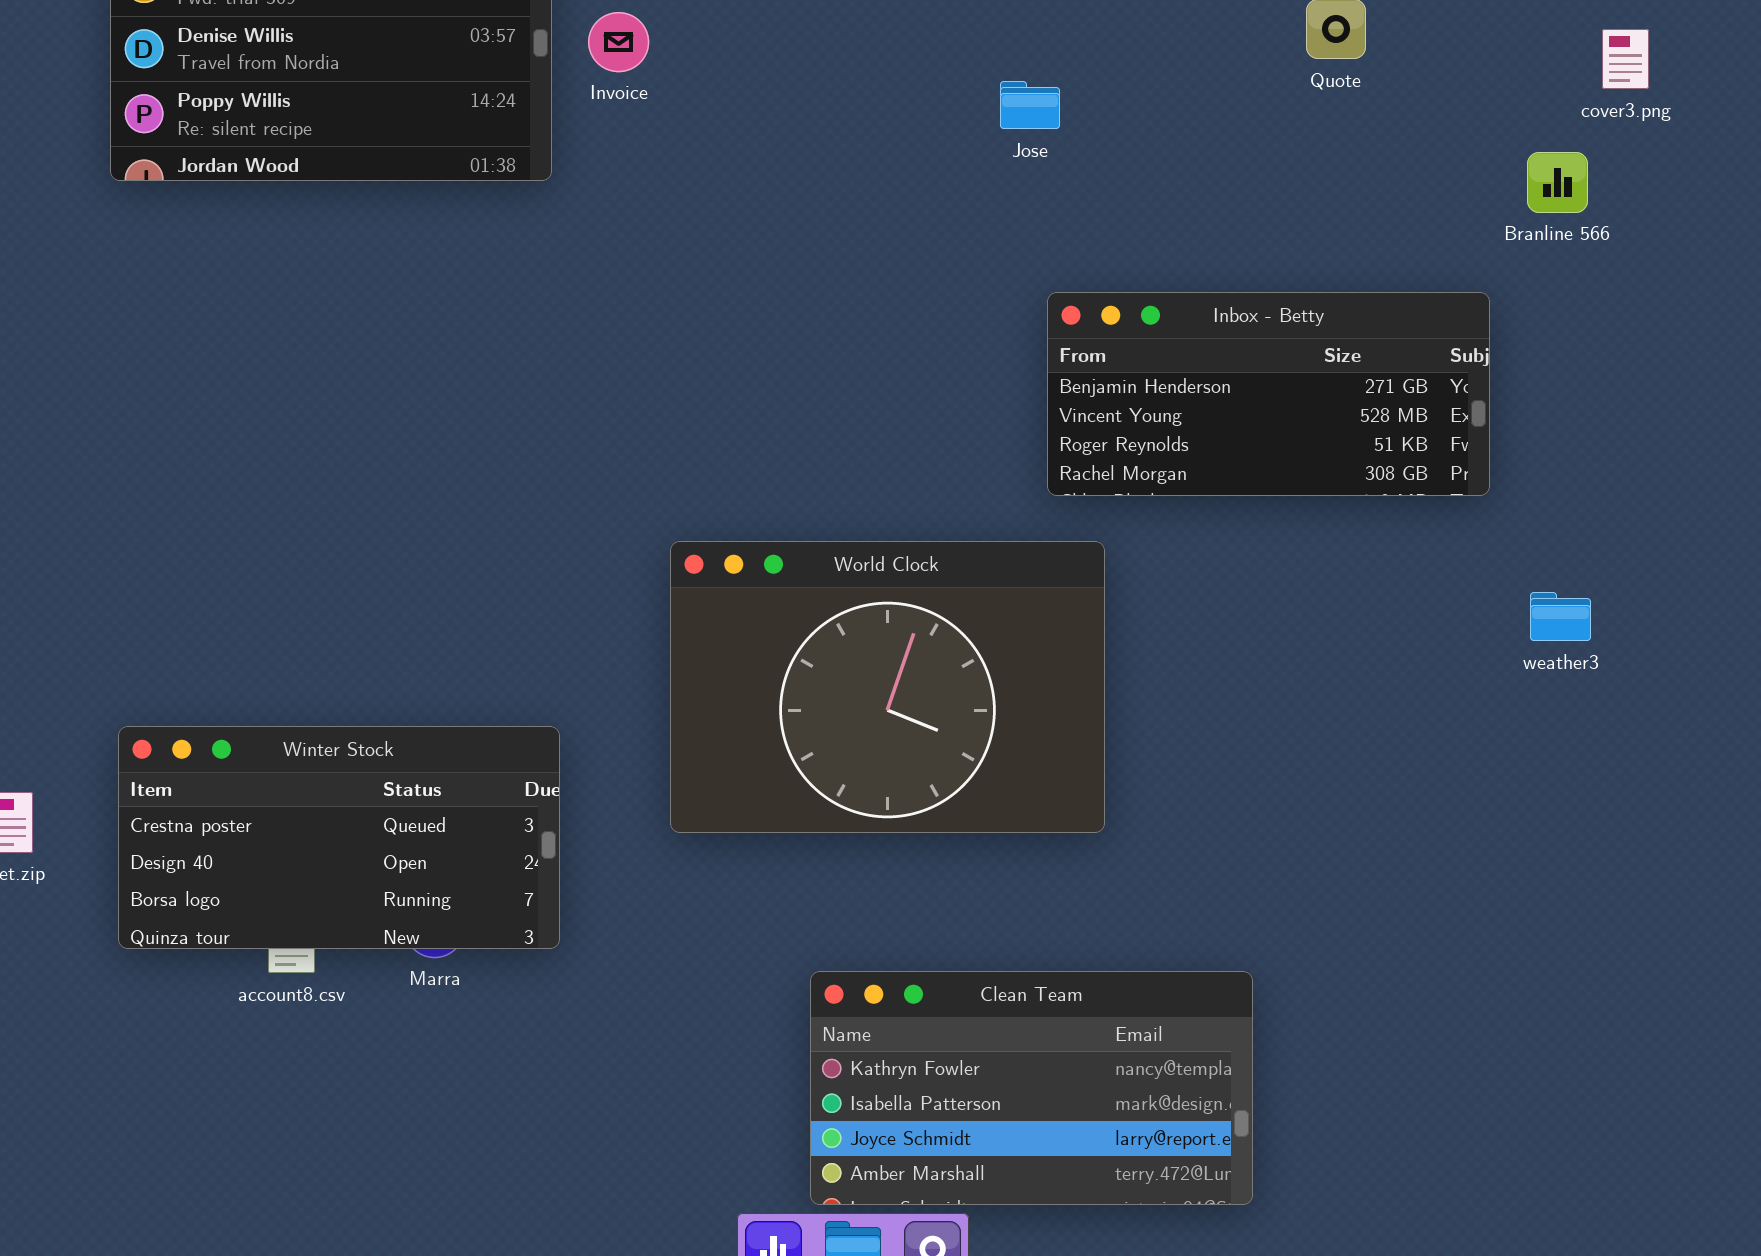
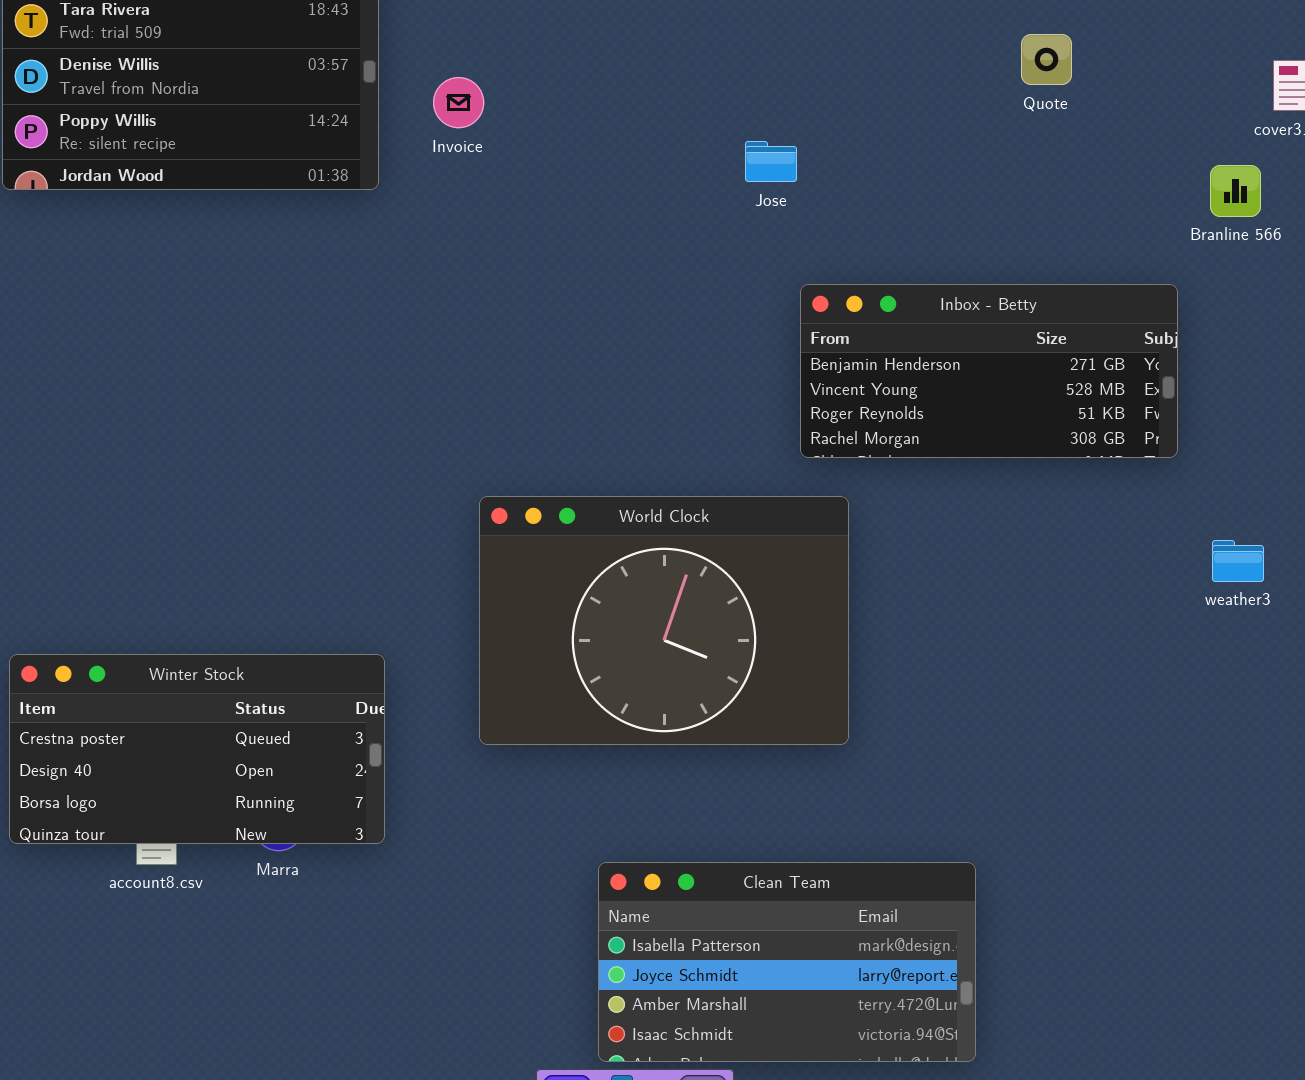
Invoice: [588,12,649,72] -> [433,77,484,128], moved
Jose: [1000,81,1060,129] -> [745,141,797,182], moved
Clean Team: [810,971,1253,1205] -> [598,862,976,1062], scrolled down 1 row

